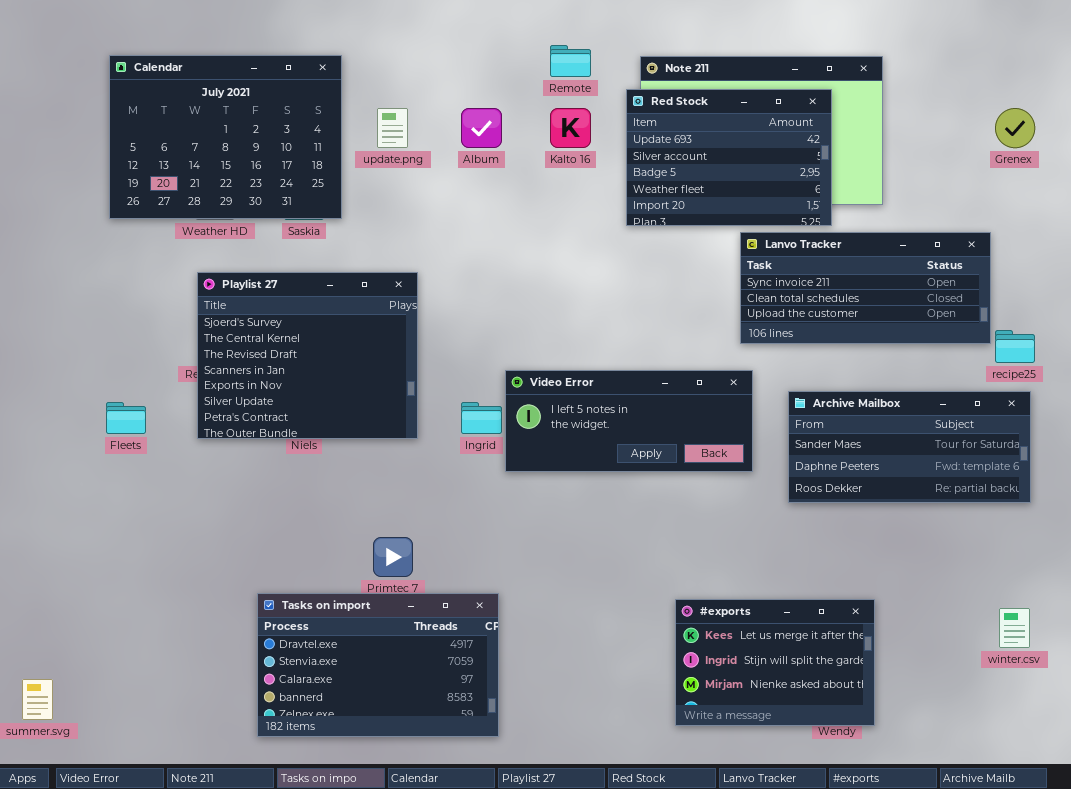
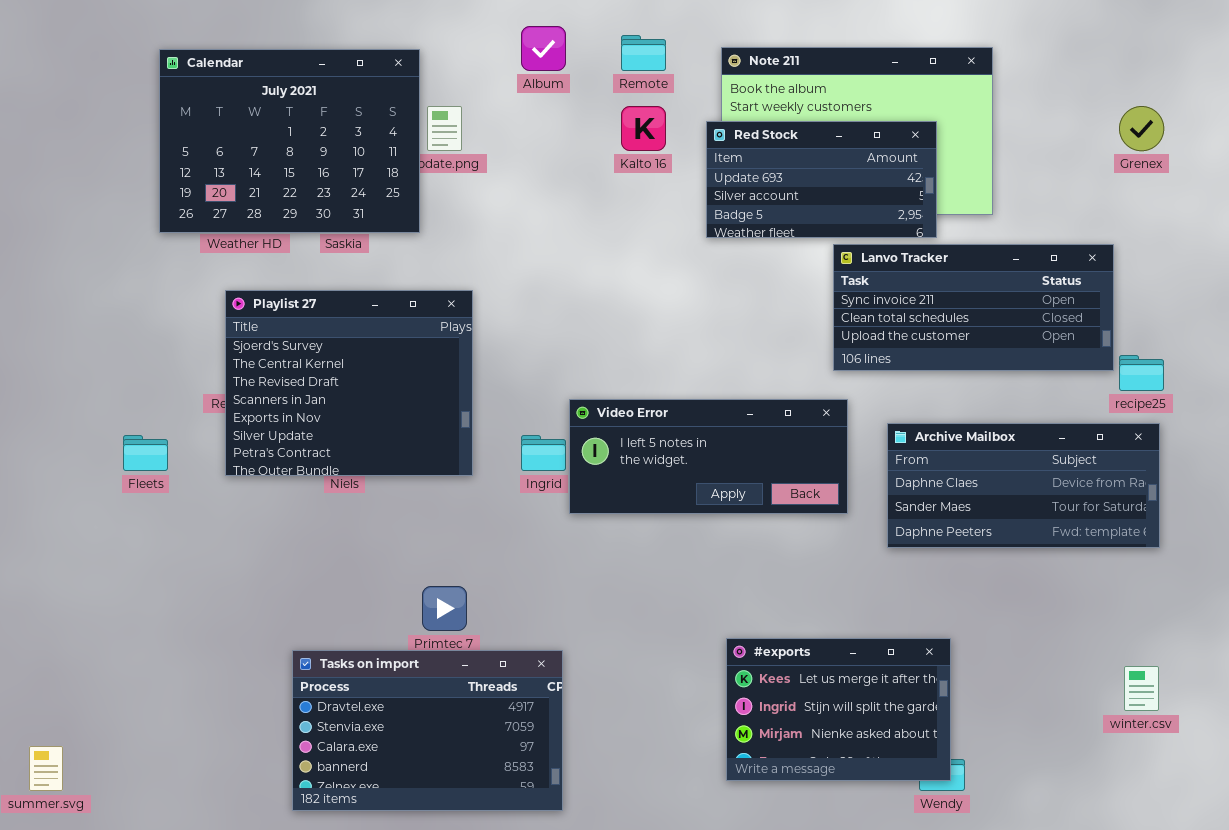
Calendar: [109,55,342,219] -> [159,49,420,233], moved
Red Stock: [626,89,832,226] -> [706,121,937,238], resized
Album: [461,108,502,148] -> [521,26,566,71], moved
Archive Mailbox: [788,391,1031,503] -> [887,423,1160,548], scrolled up 1 row
#exports: [675,599,875,726] -> [726,638,951,781], moved

